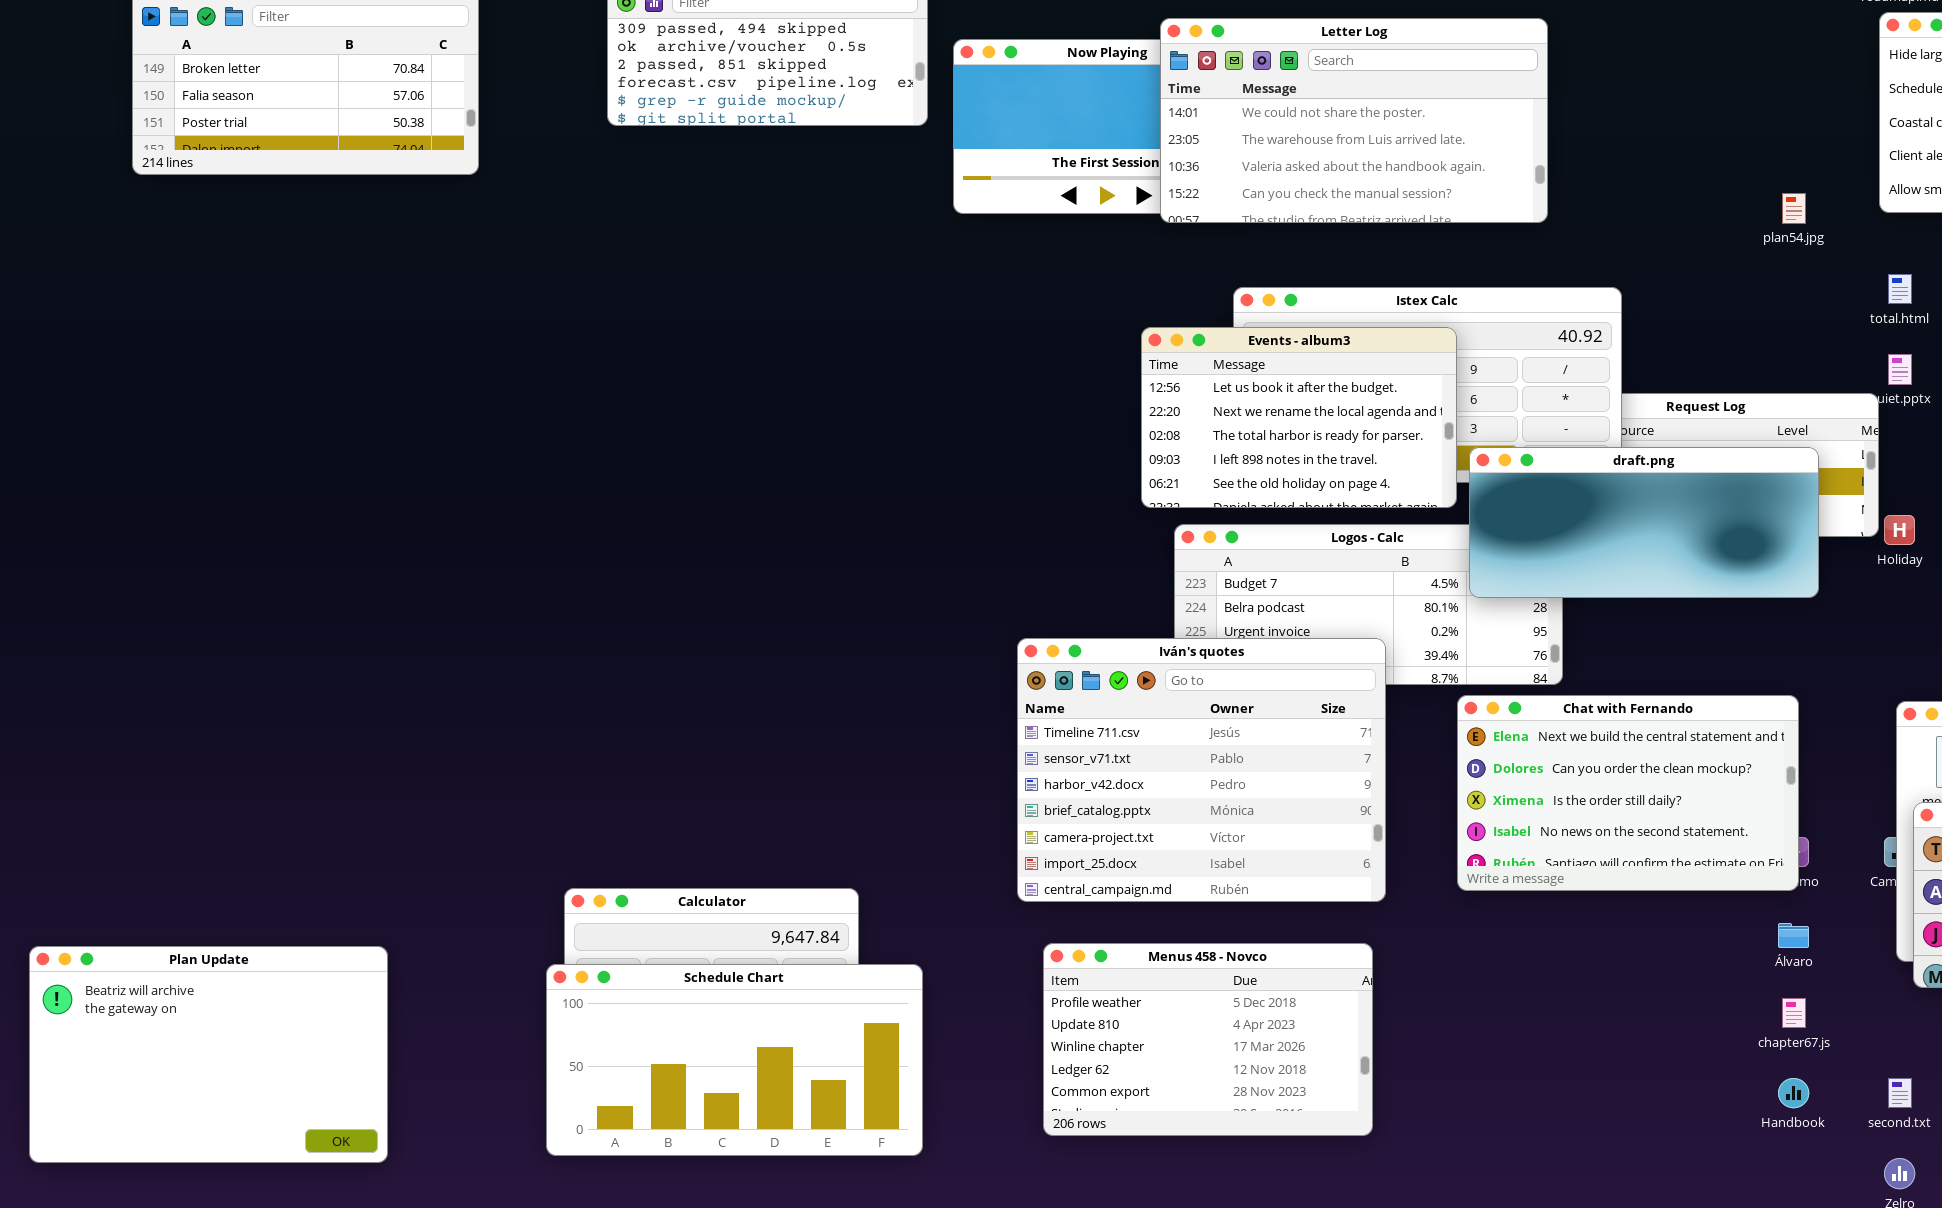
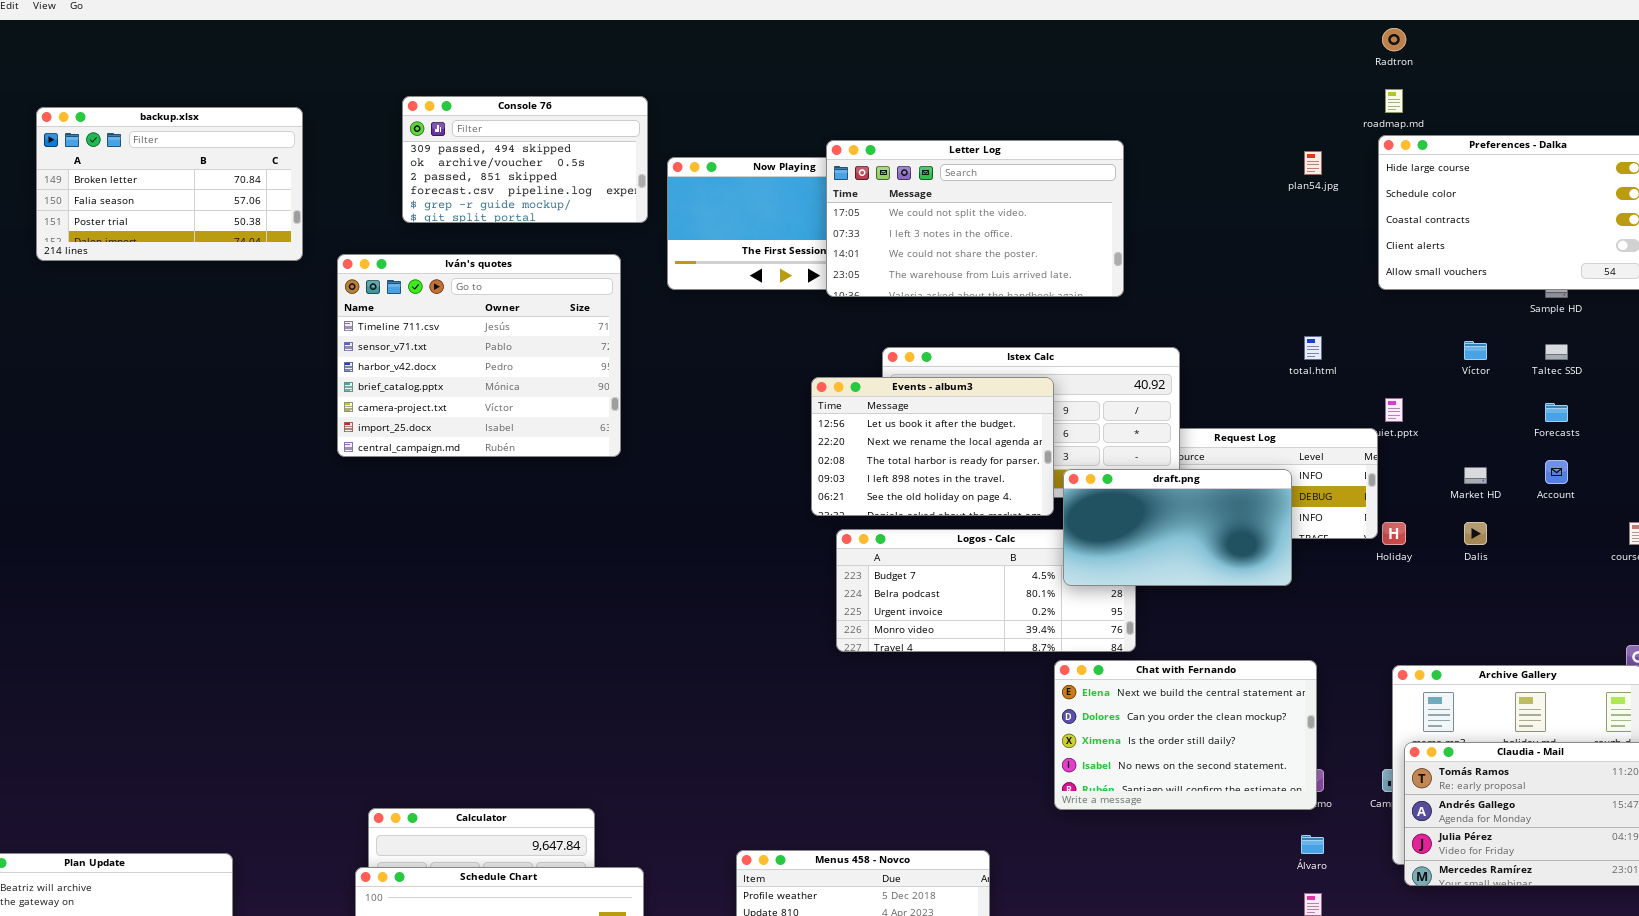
Letter Log: [1160,18,1548,223] -> [826,140,1124,297], scrolled up 2 rows
plan54.jpg: [1782,193,1806,224] -> [1304,151,1322,175], moved
total.html: [1888,274,1912,304] -> [1304,336,1322,360], moved
draft.png: [1469,447,1819,598] -> [1063,469,1292,586], resized
Iván's quotes: [1017,638,1386,902] -> [337,254,621,457], moved

